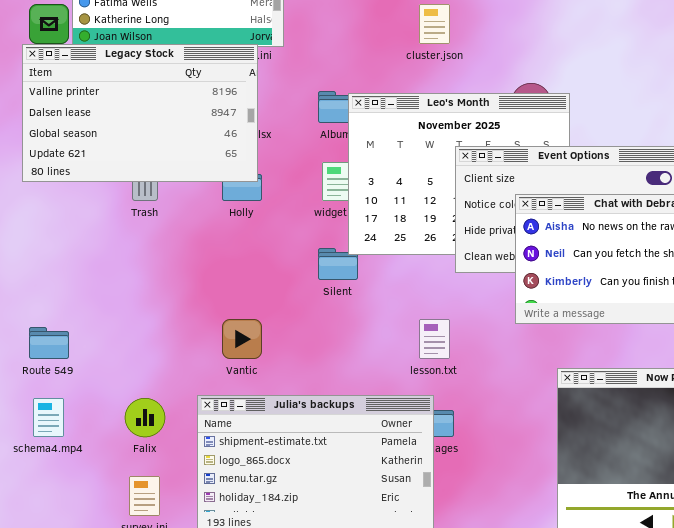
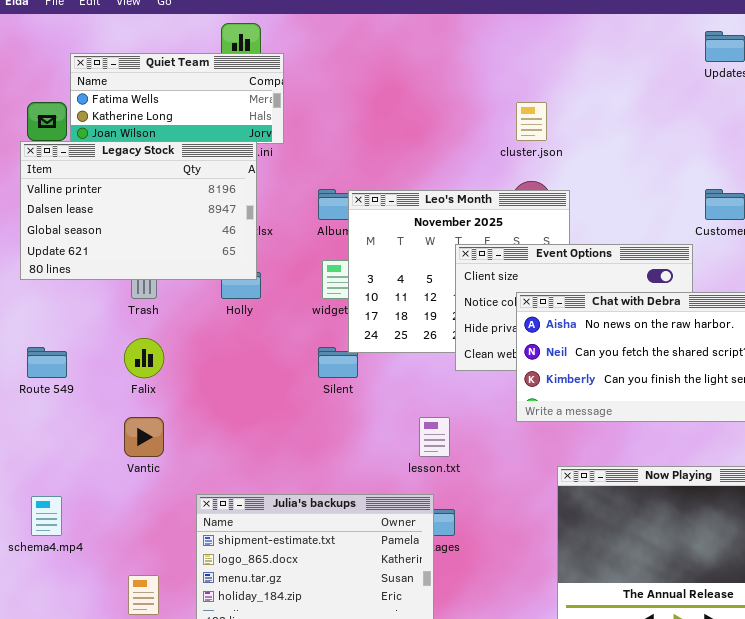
cluster.json: [419,4,450,44] -> [516,102,547,141], moved
Vantic: [222,319,262,359] -> [124,417,164,457], moved
Route 549: [29,327,69,359] -> [27,347,67,378], moved
Falix: [125,398,165,437] -> [124,338,164,378], moved

